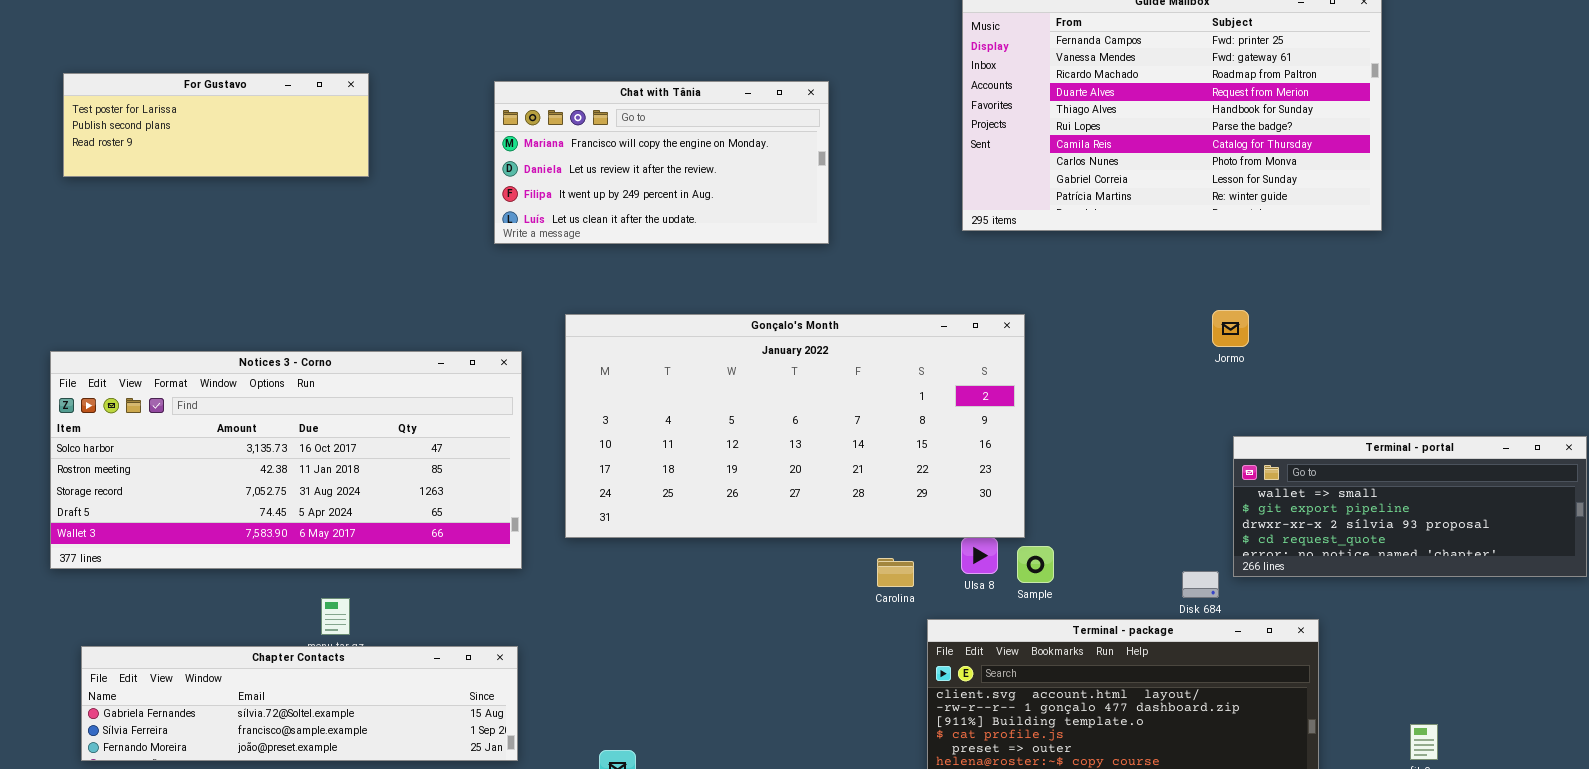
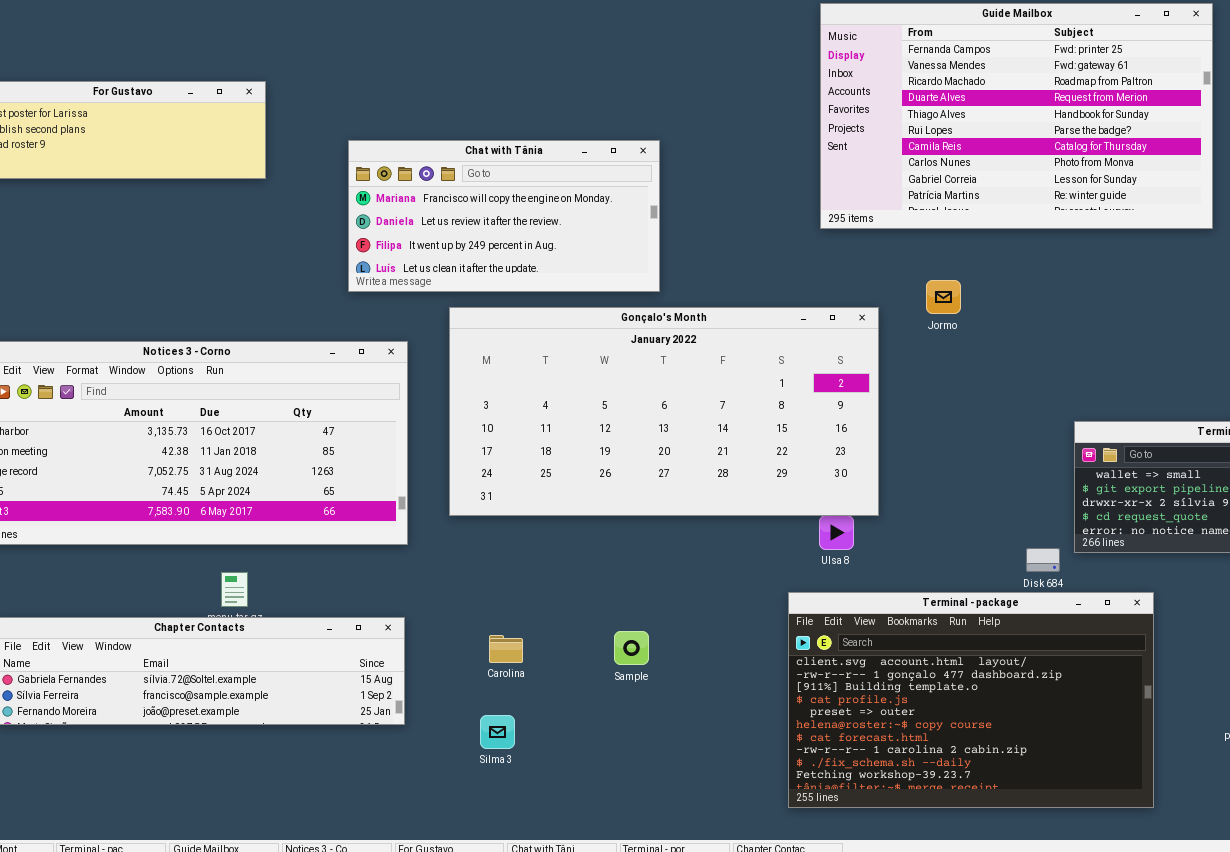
Chat with Tânia: [494,81,829,244] -> [348,140,660,292], moved
Jormo: [1212,310,1249,347] -> [926,280,961,314], moved
Sample: [1017,546,1054,583] -> [614,631,649,665], moved
Carolina: [877,558,914,587] -> [489,635,523,663], moved

